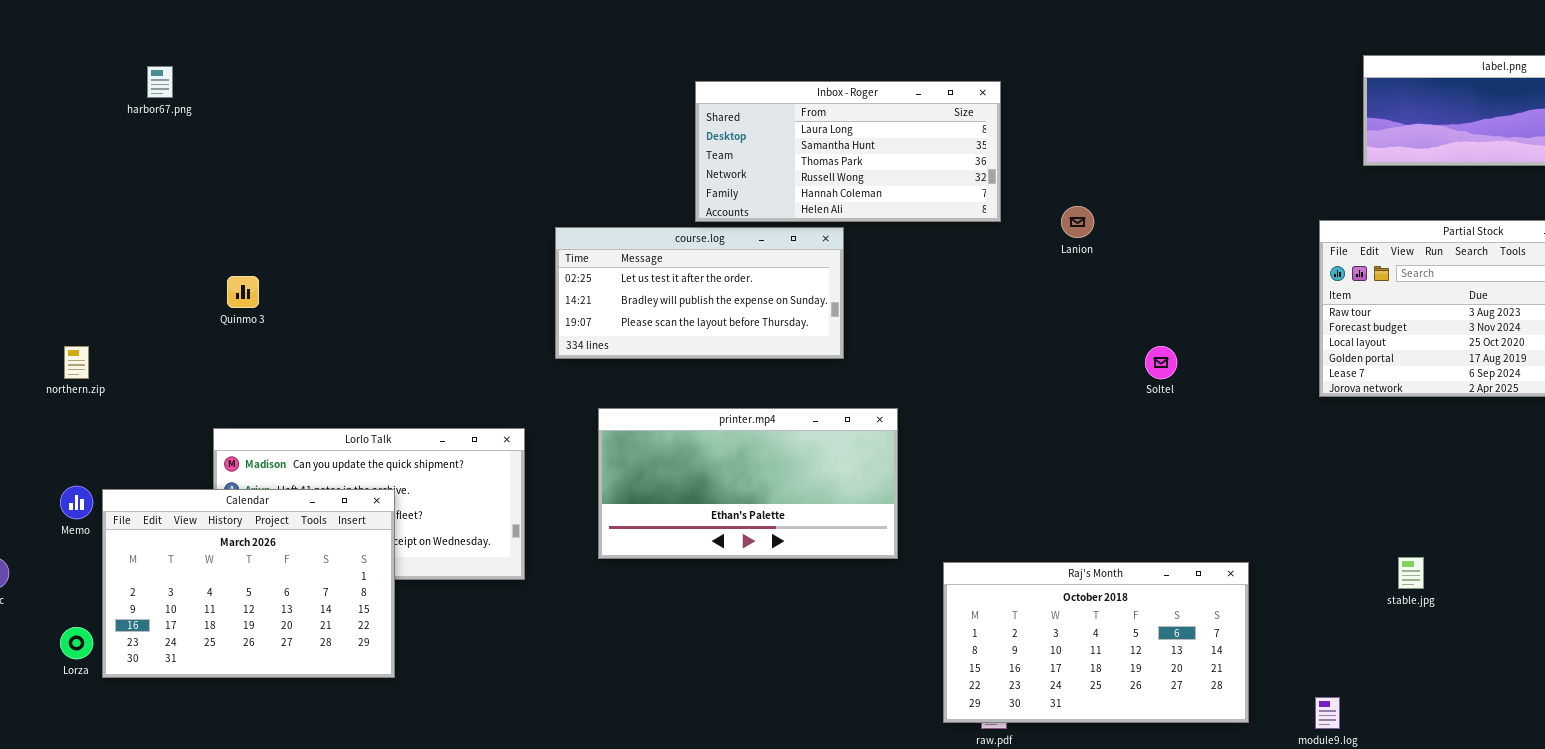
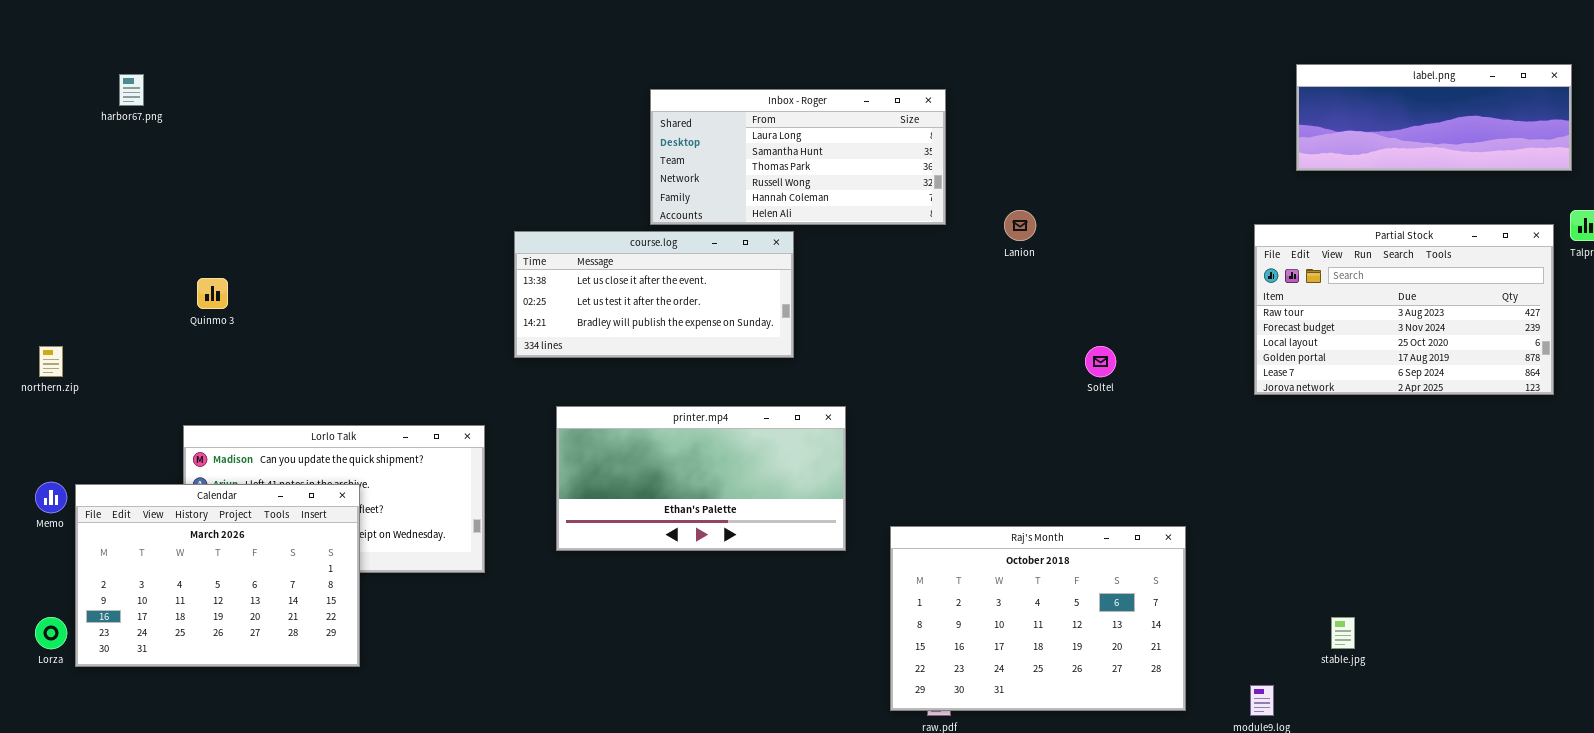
course.log: [555,227,844,359] -> [514,231,794,358], scrolled up 1 row
stable.jpg: [1398,557,1424,589] -> [1331,617,1355,649], moved
Raj's Month: [943,562,1249,723] -> [890,526,1186,711], resized

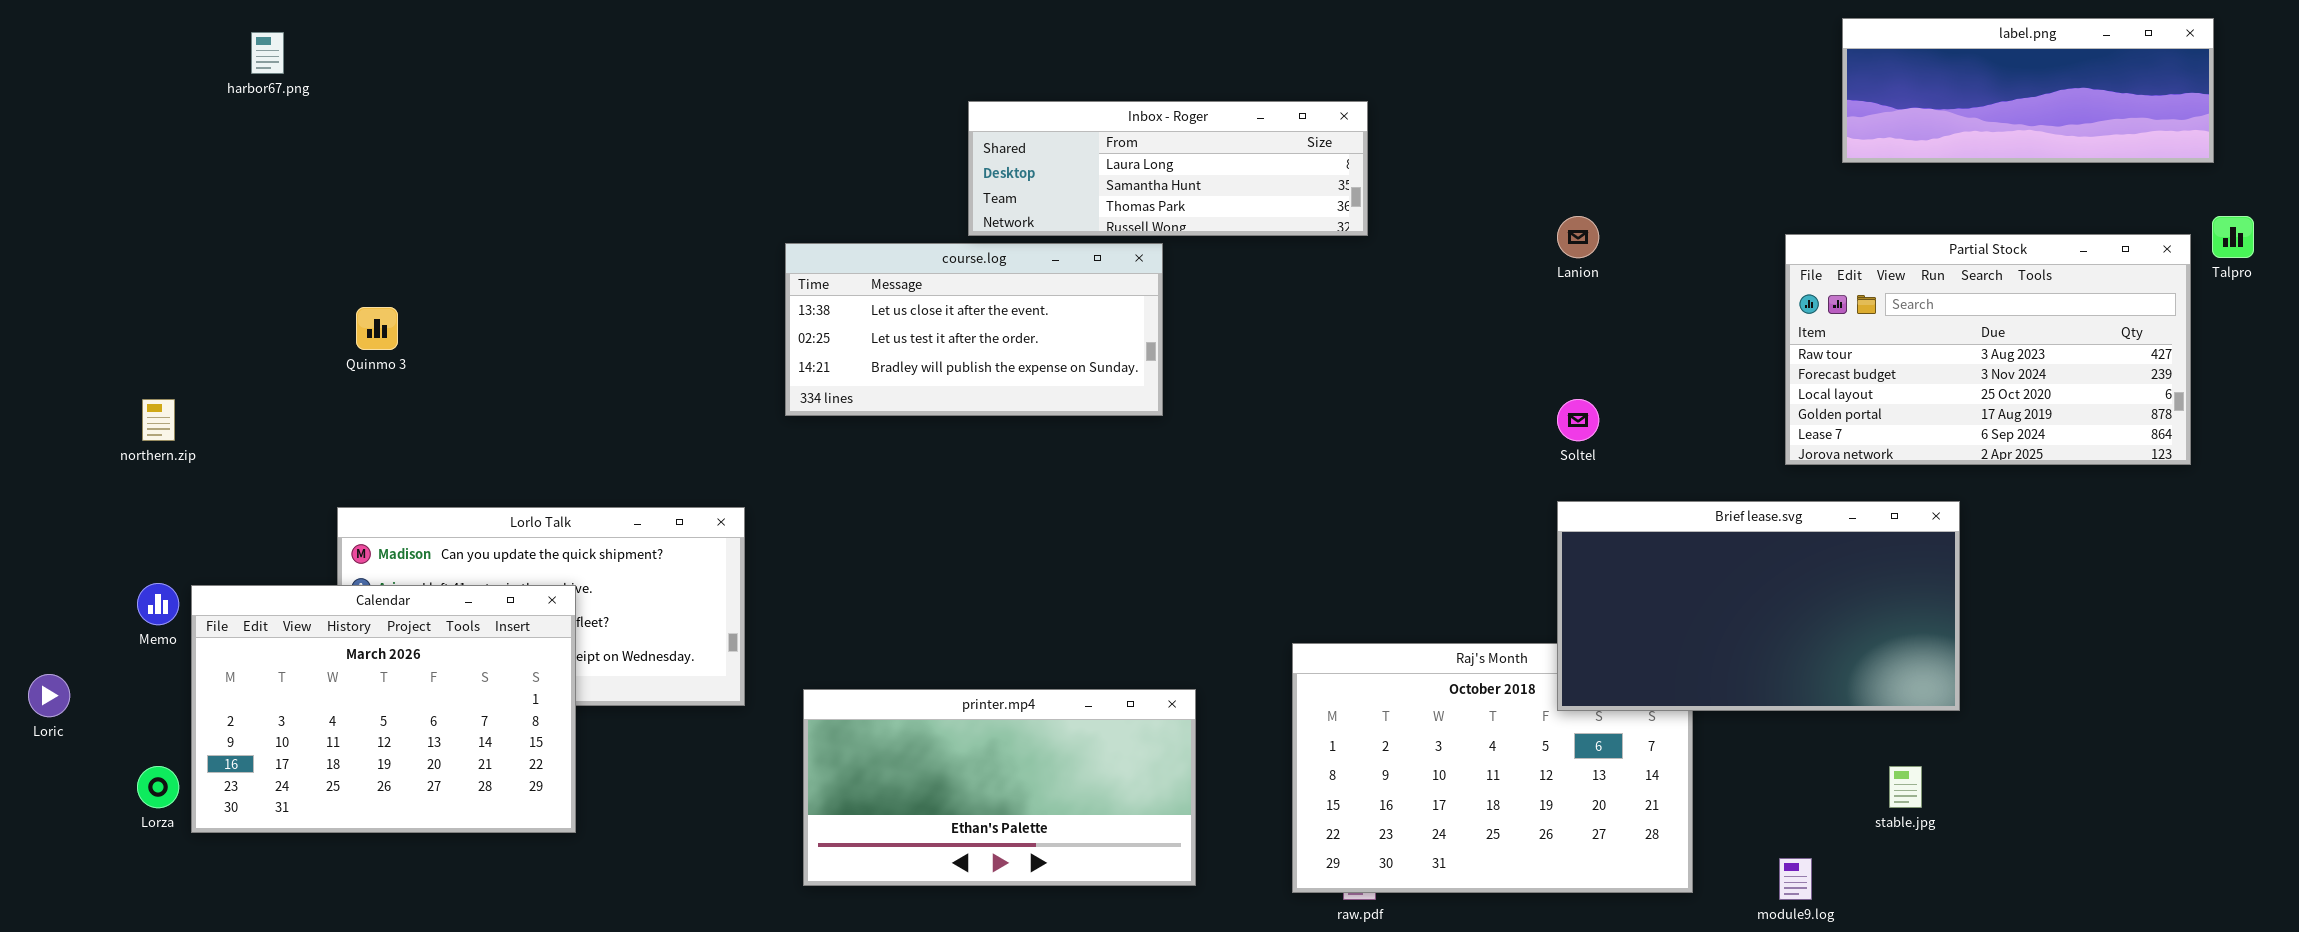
Inbox - Roger: [650,89,946,225] -> [968,101,1368,236], resized
Lanion: [1004,210,1036,241] -> [1557,216,1599,258], moved
printer.mp4: [556,406,846,551] -> [803,689,1196,886], moved
Brief lease.svg: none -> [1557,501,1960,711], opened

